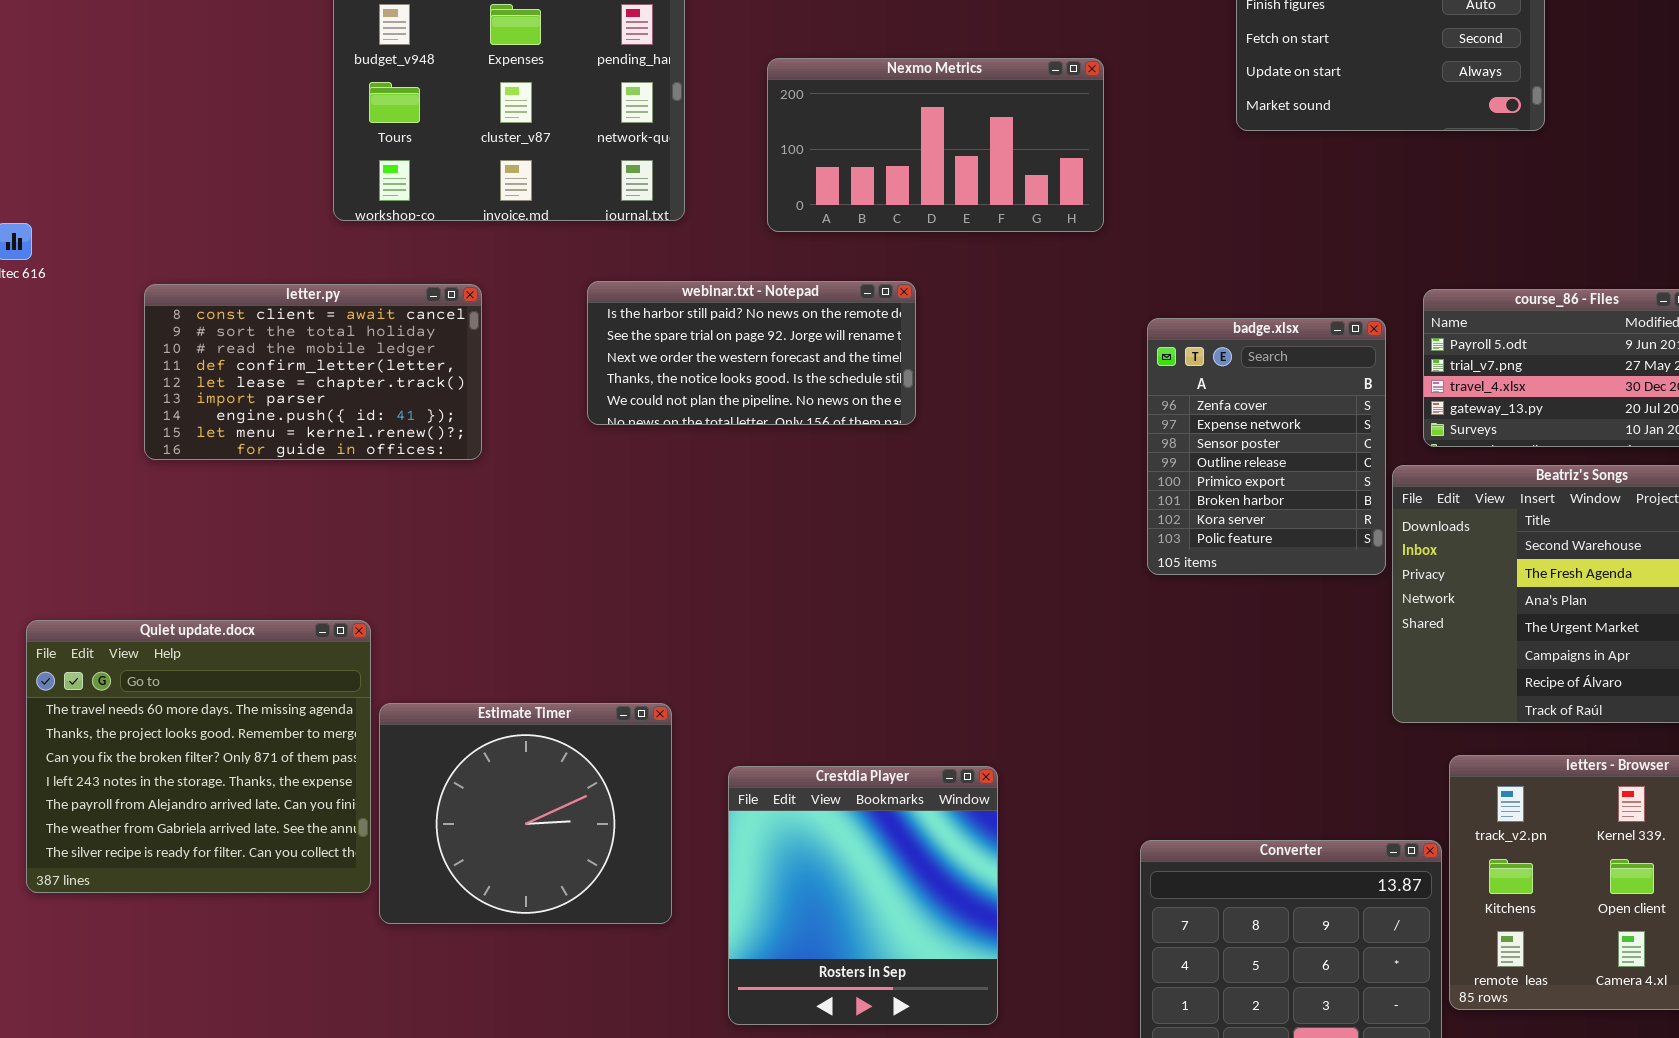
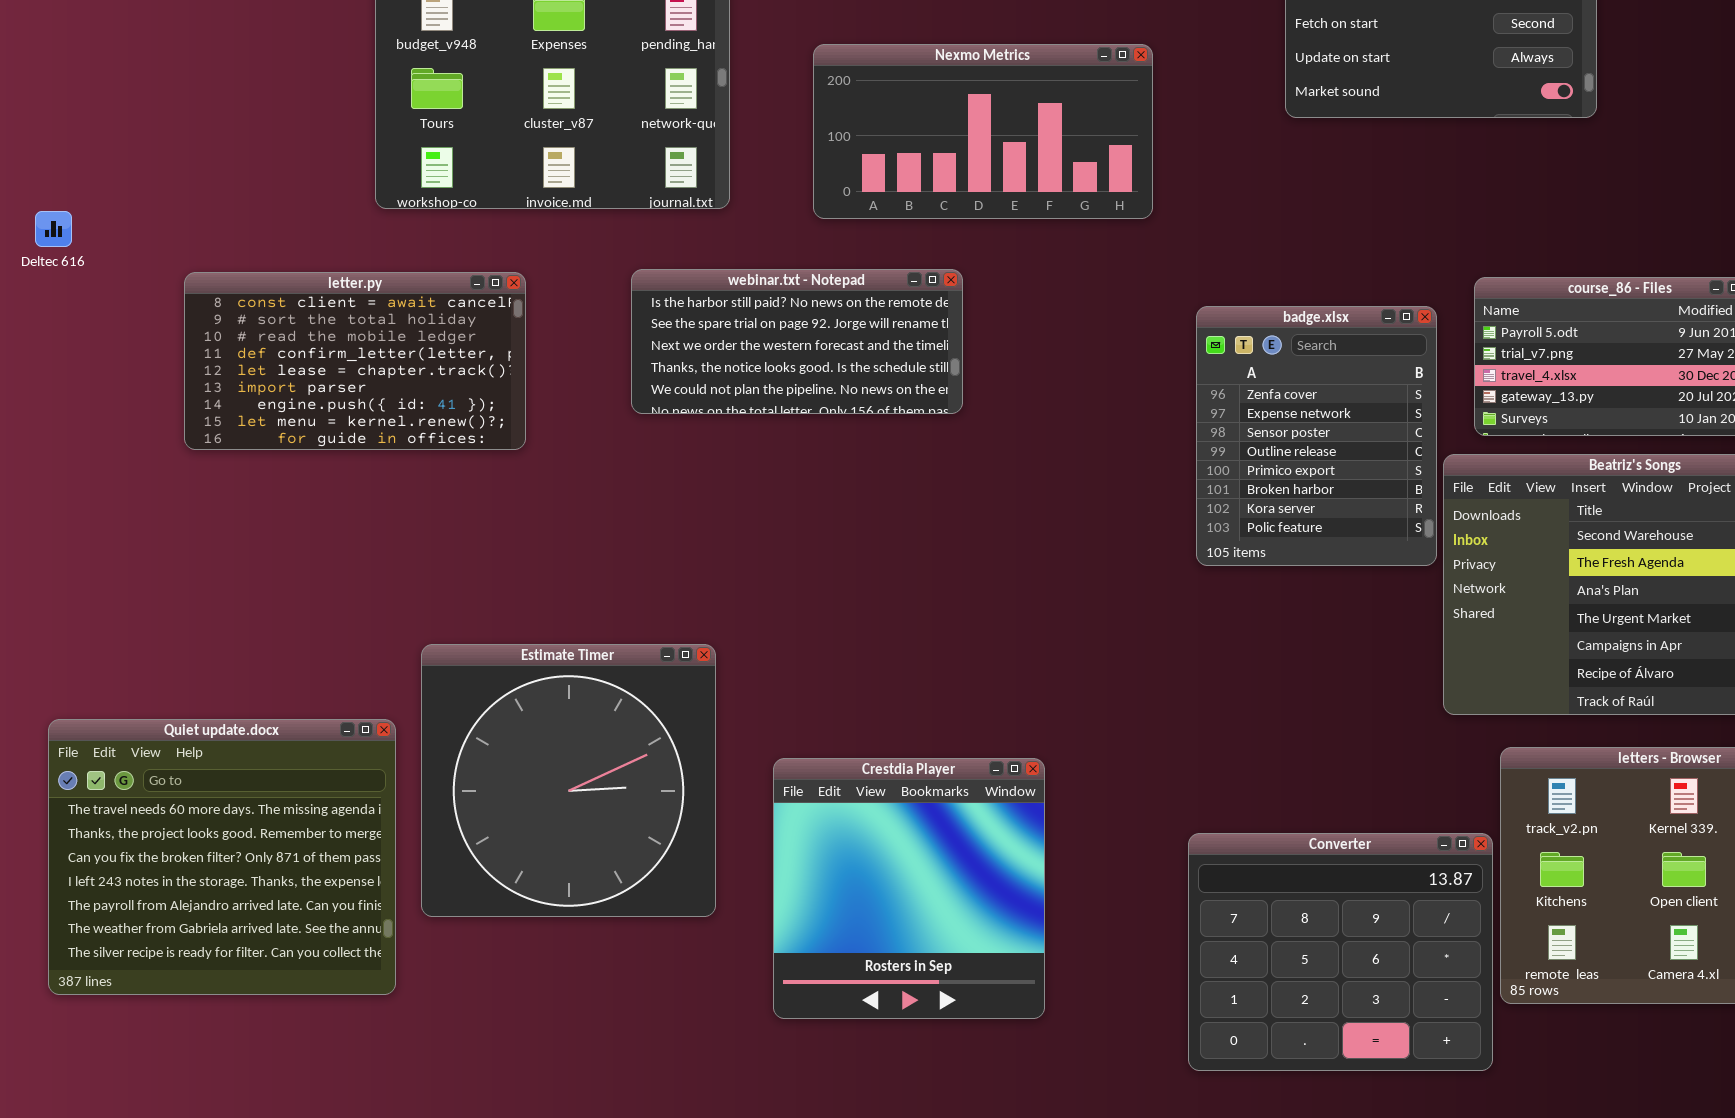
Quiet update.docx: [26,620,371,893] -> [48,719,396,995], moved
Estimate Timer: [379,703,672,924] -> [421,644,716,917], resized

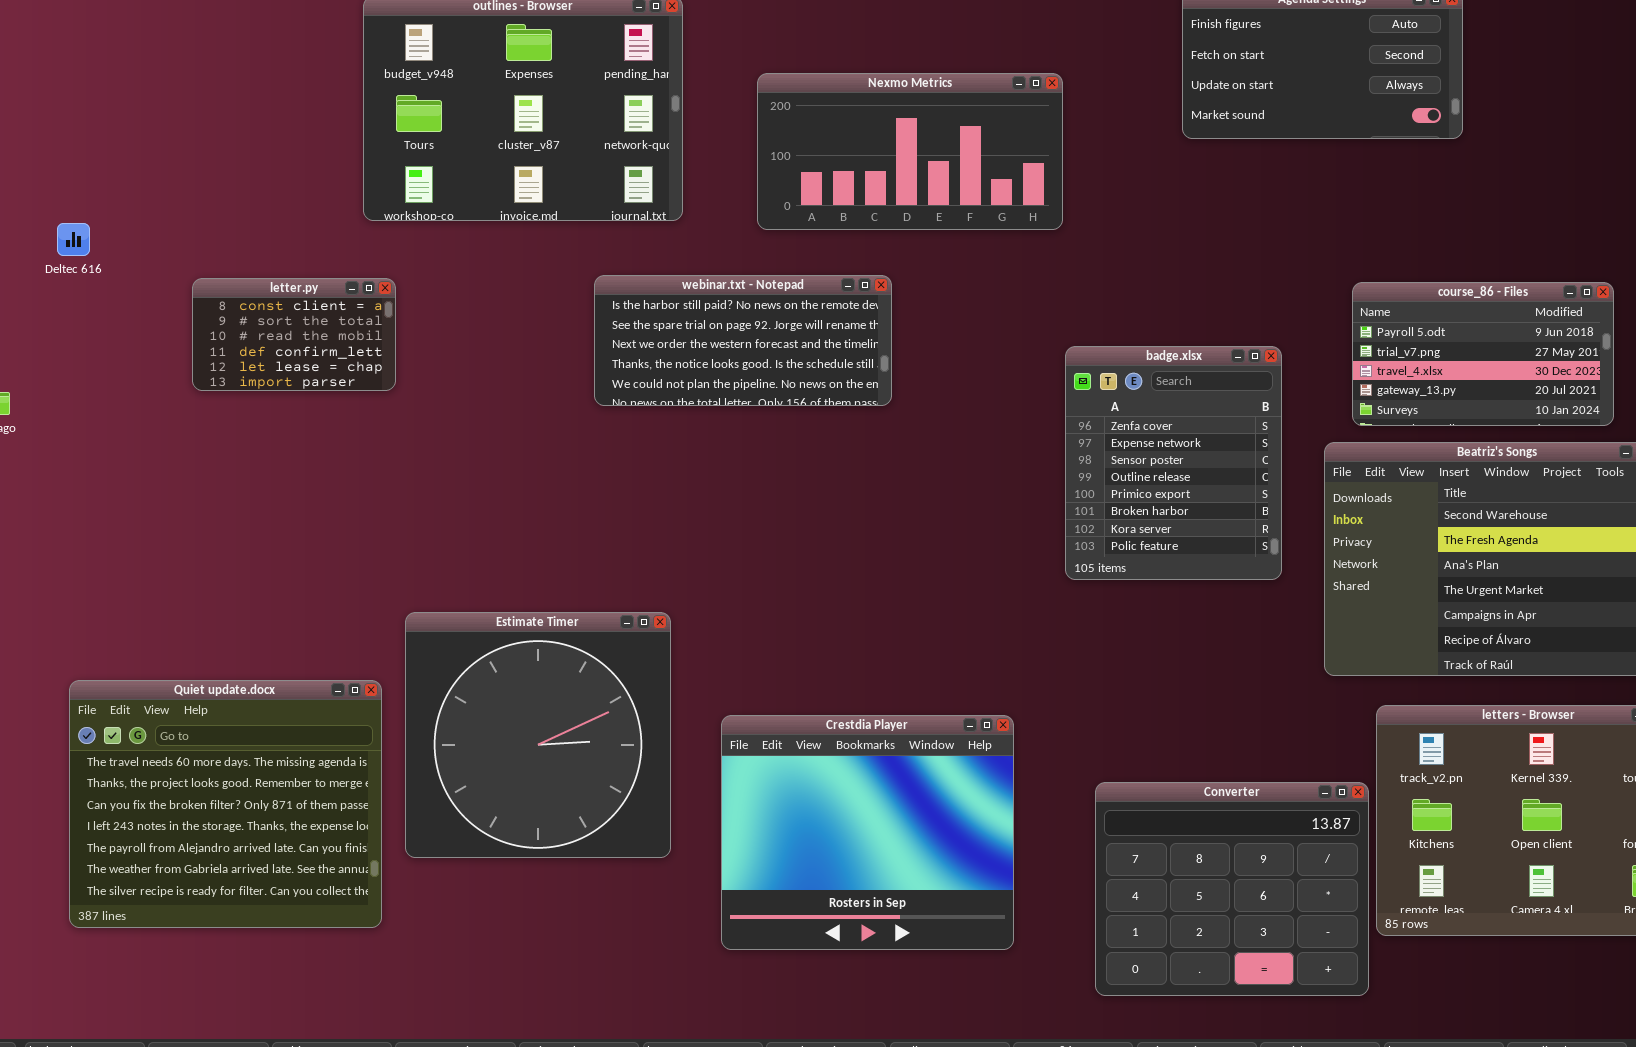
letter.py: [184,272,526,450] -> [192,278,396,391], resized
badge.xlsx: [1196,306,1437,566] -> [1065,346,1282,580], moved
Crestdia Player: [773,758,1045,1019] -> [721,715,1014,950], resized

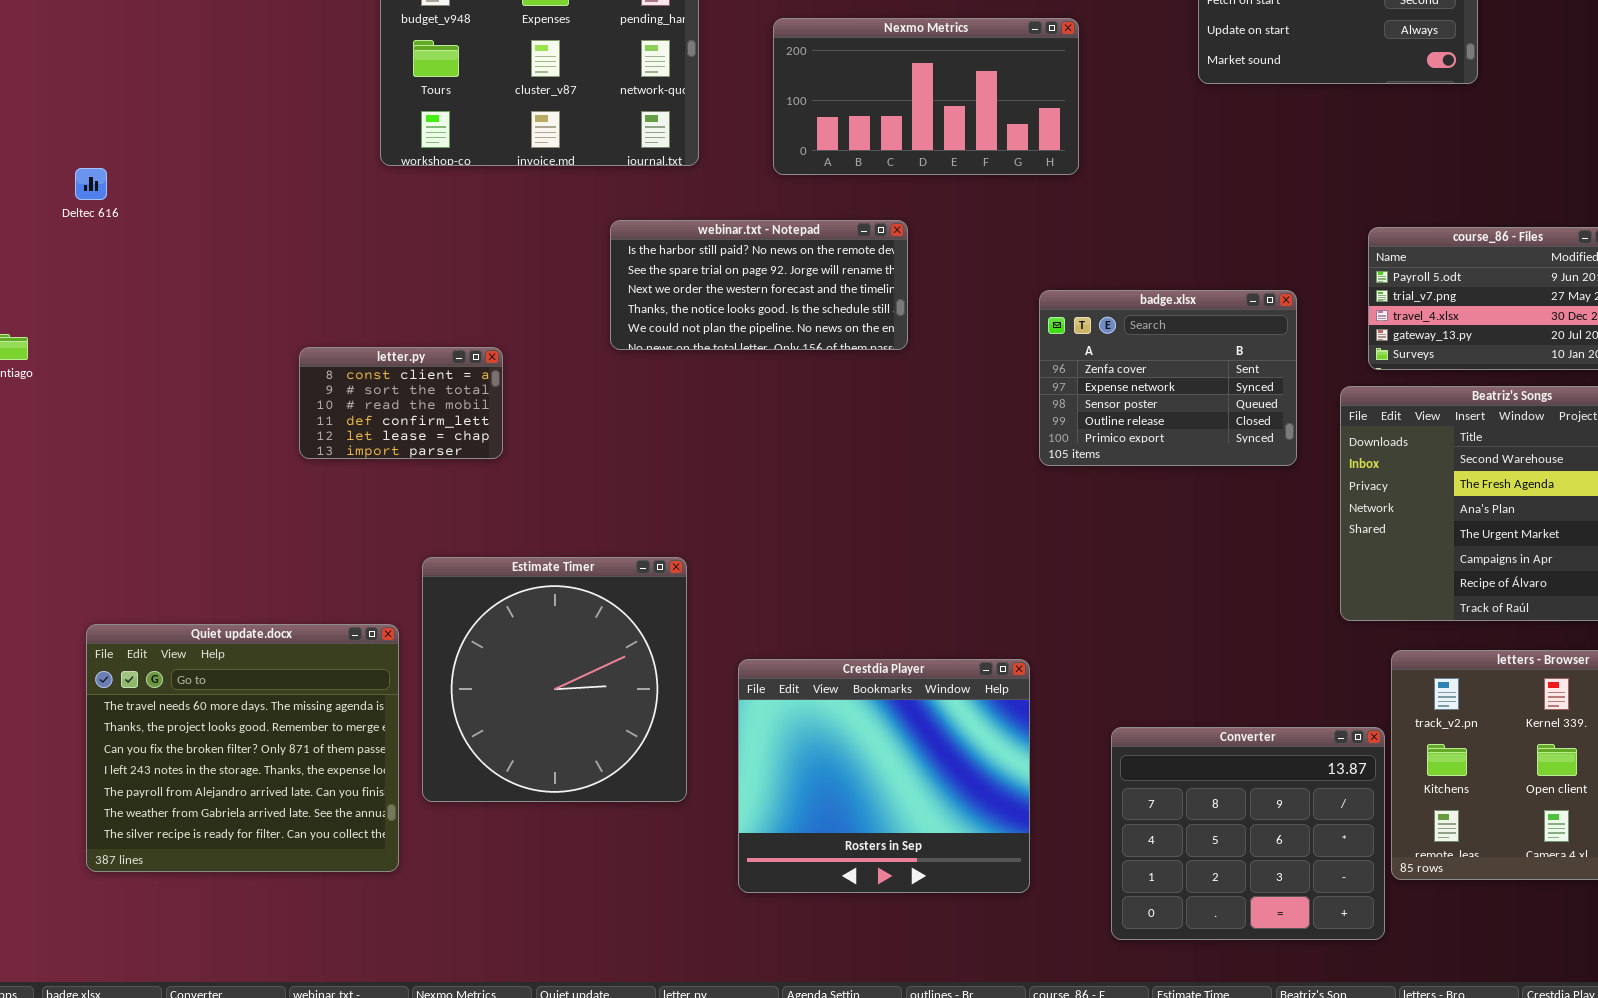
letter.py: [192,278,396,391] -> [299,347,503,459], moved
badge.xlsx: [1065,346,1282,580] -> [1039,290,1297,466], resized

